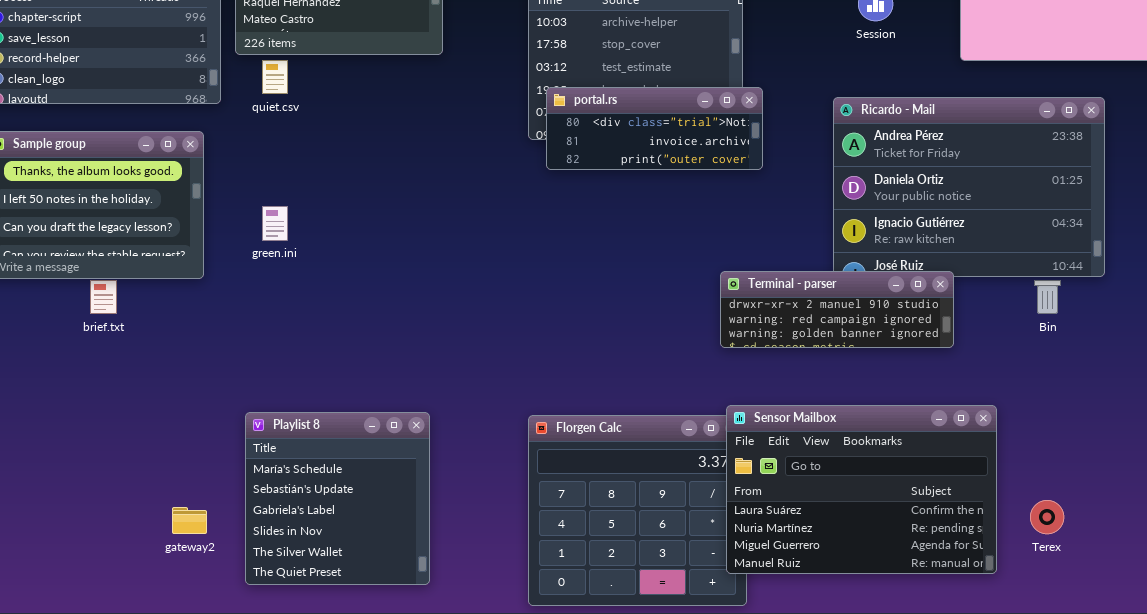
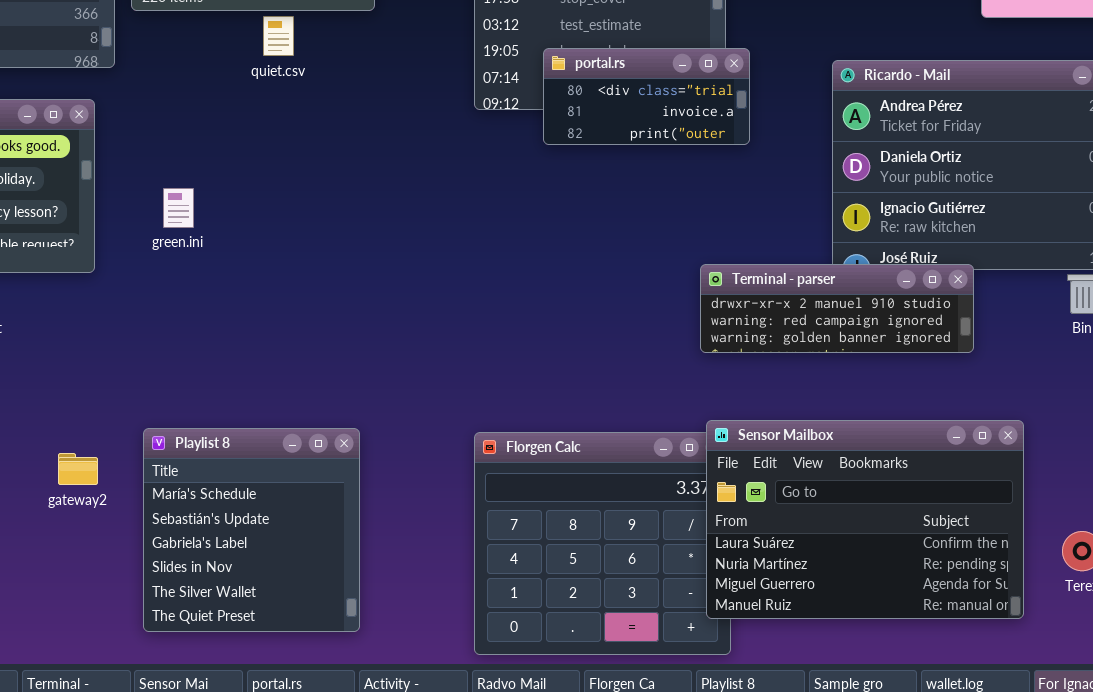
quiet.csv: [262,60,288,94] -> [263,16,294,56], moved
portal.rs: [546,87,763,170] -> [543,48,750,145], resized
gateway2: [172,507,207,534] -> [58,453,98,485], moved

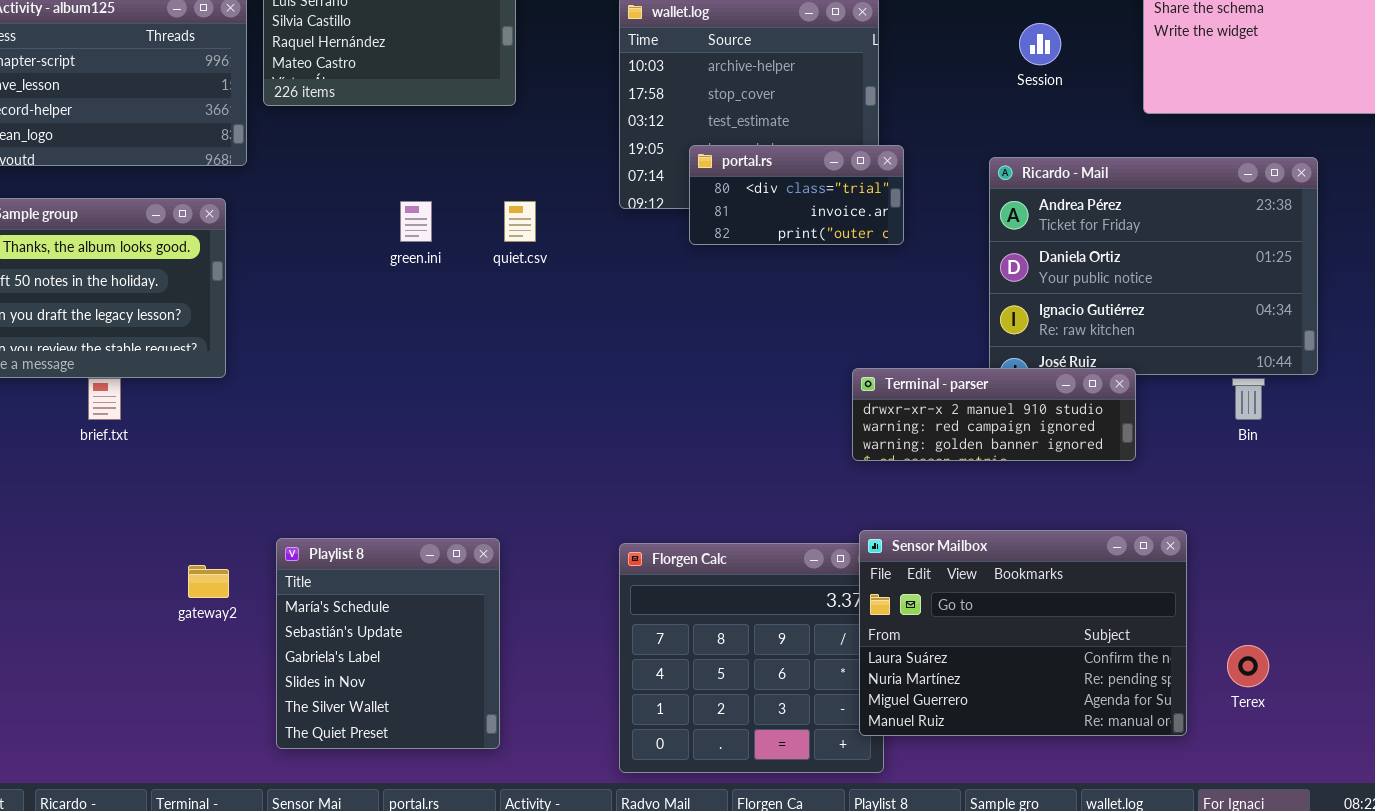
quiet.csv: [263,16,294,56] -> [504,201,536,242], moved
green.ini: [163,188,194,228] -> [400,201,432,242], moved

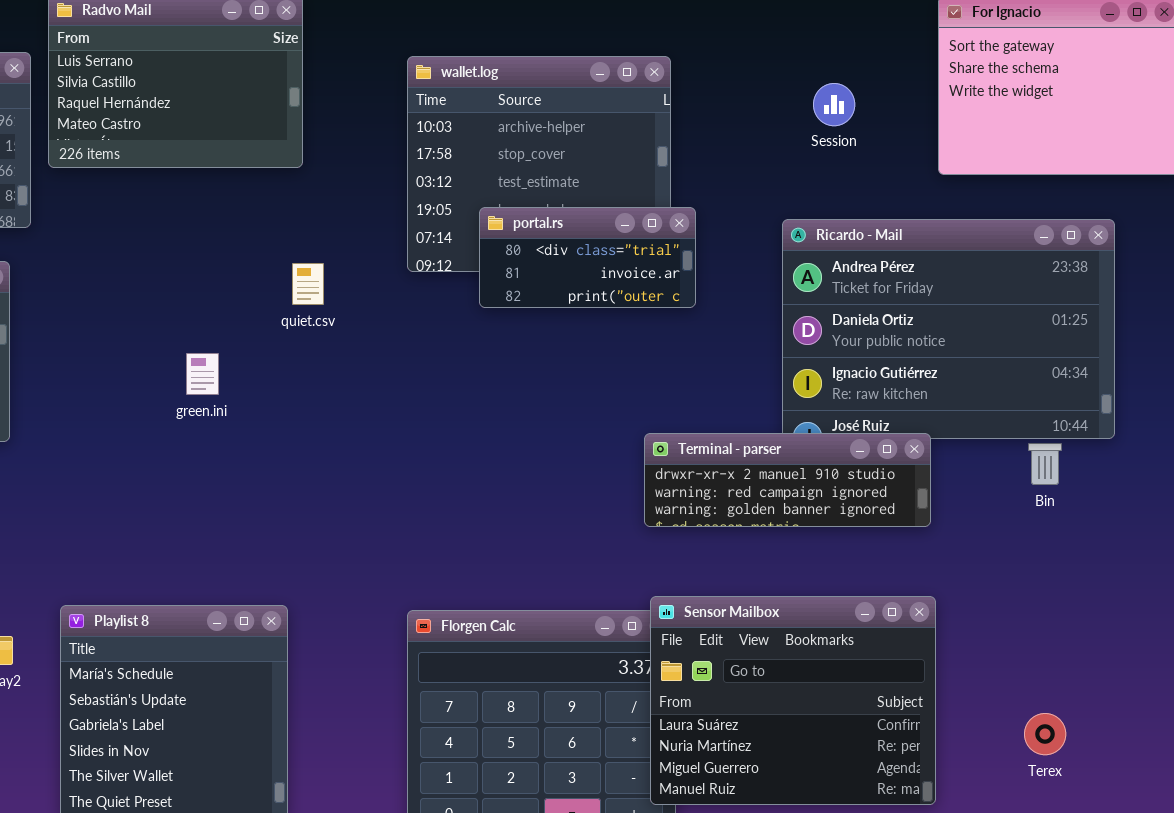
green.ini: [400,201,432,242] -> [186,353,219,395], moved
Sensor Mailbox: [859,530,1187,736] -> [650,596,936,805], resized

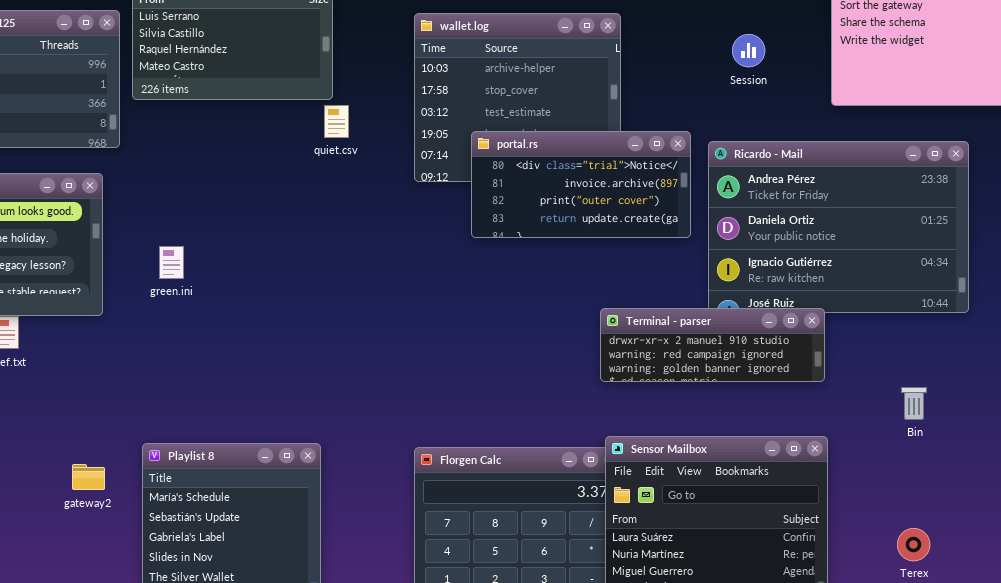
portal.rs: [479,207,696,308] -> [471,131,691,238], resized
quiet.csv: [292,263,324,305] -> [324,105,349,138], moved
green.ini: [186,353,219,395] -> [159,246,184,279], moved
Bin: [1028,443,1062,485] -> [901,387,927,420], moved

